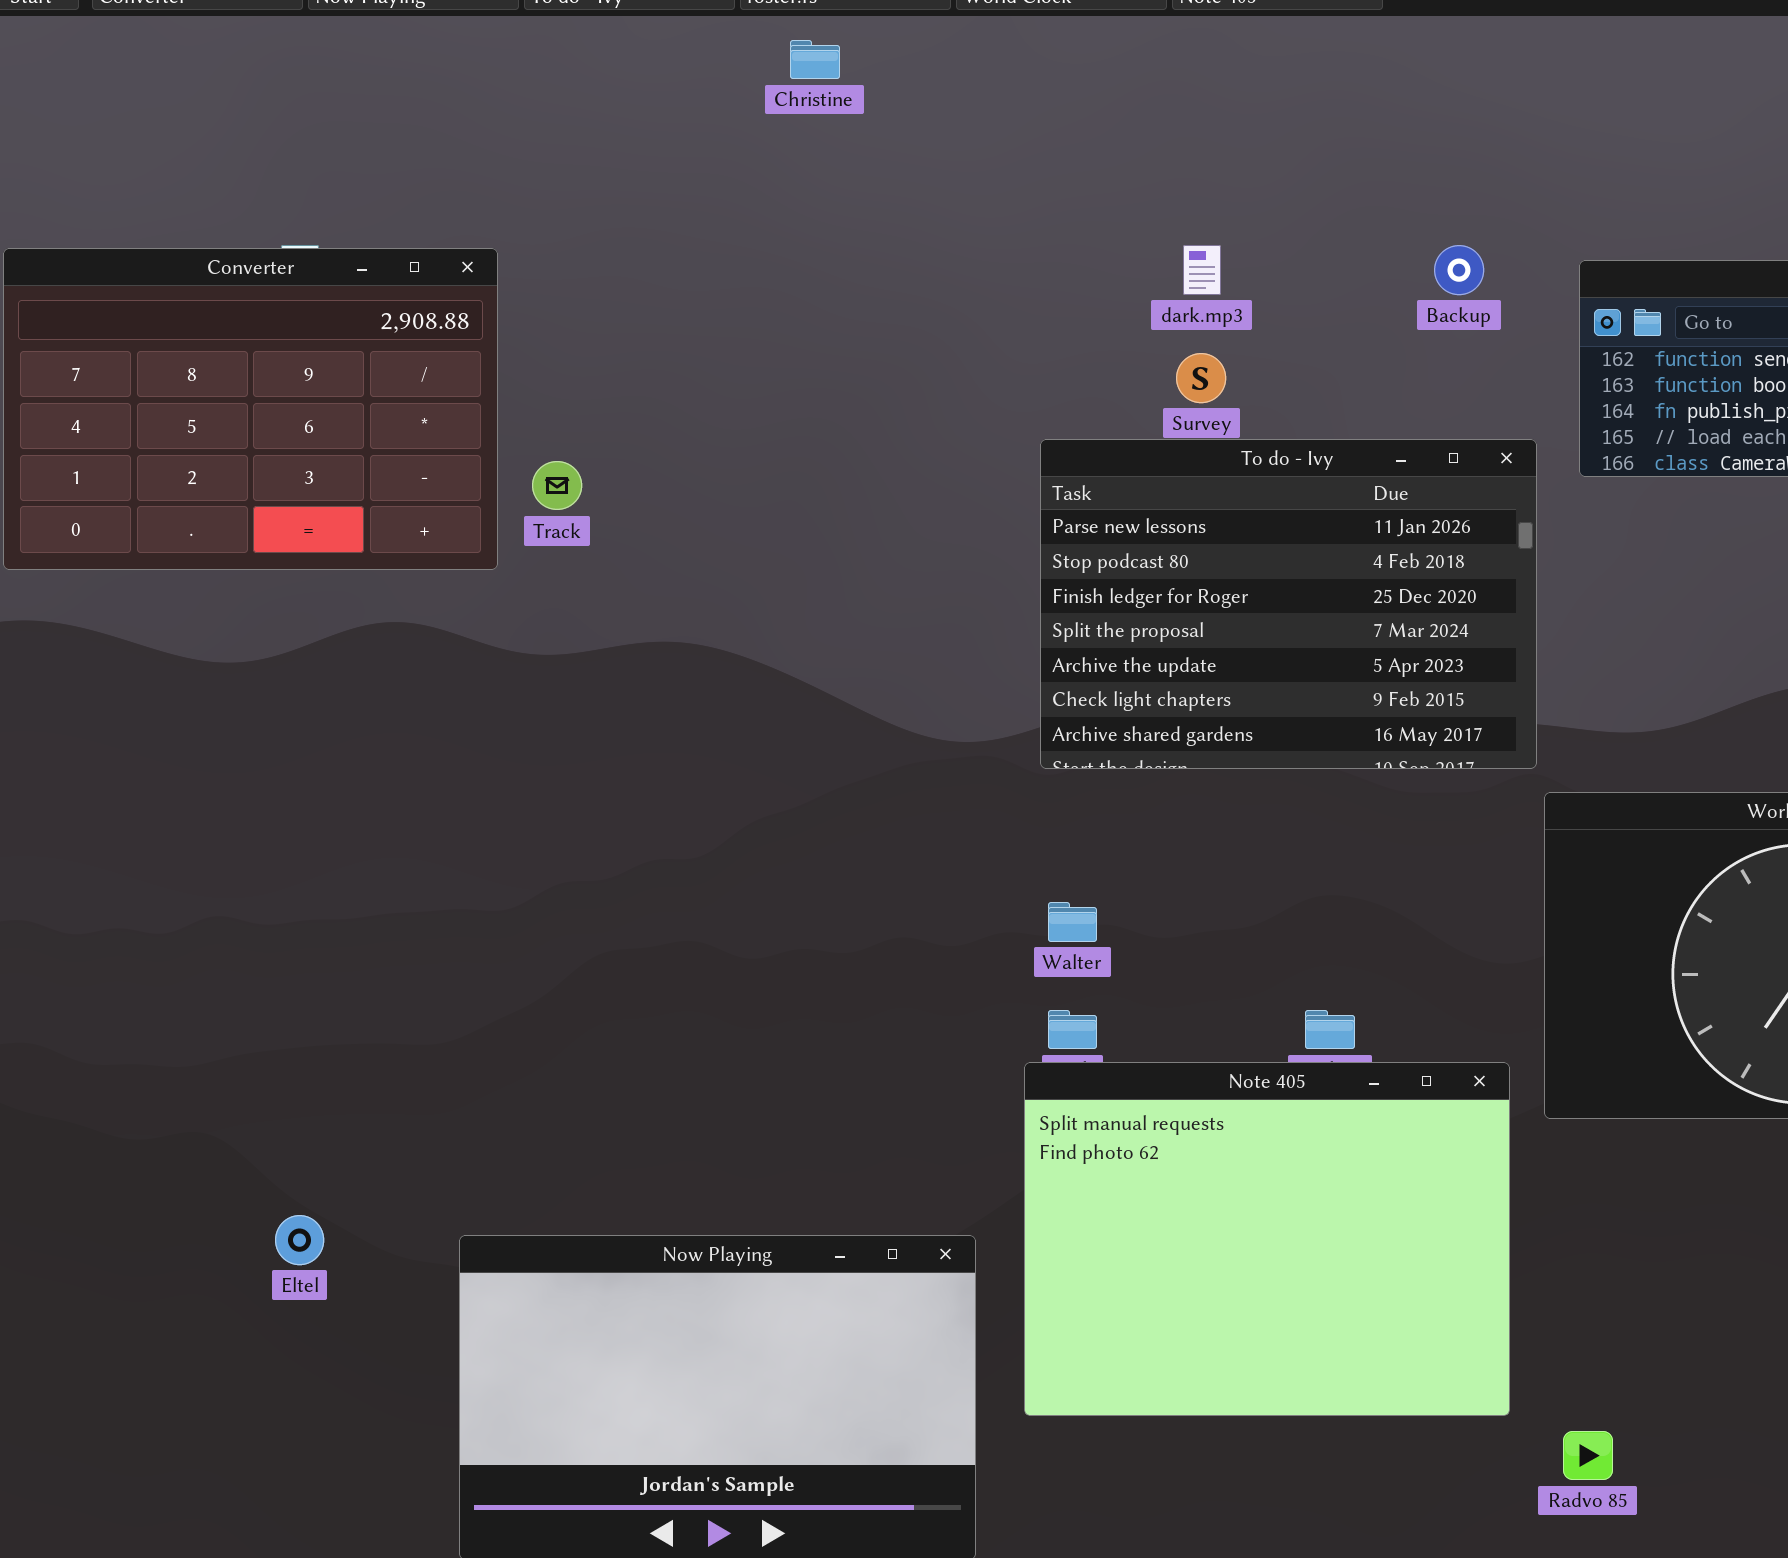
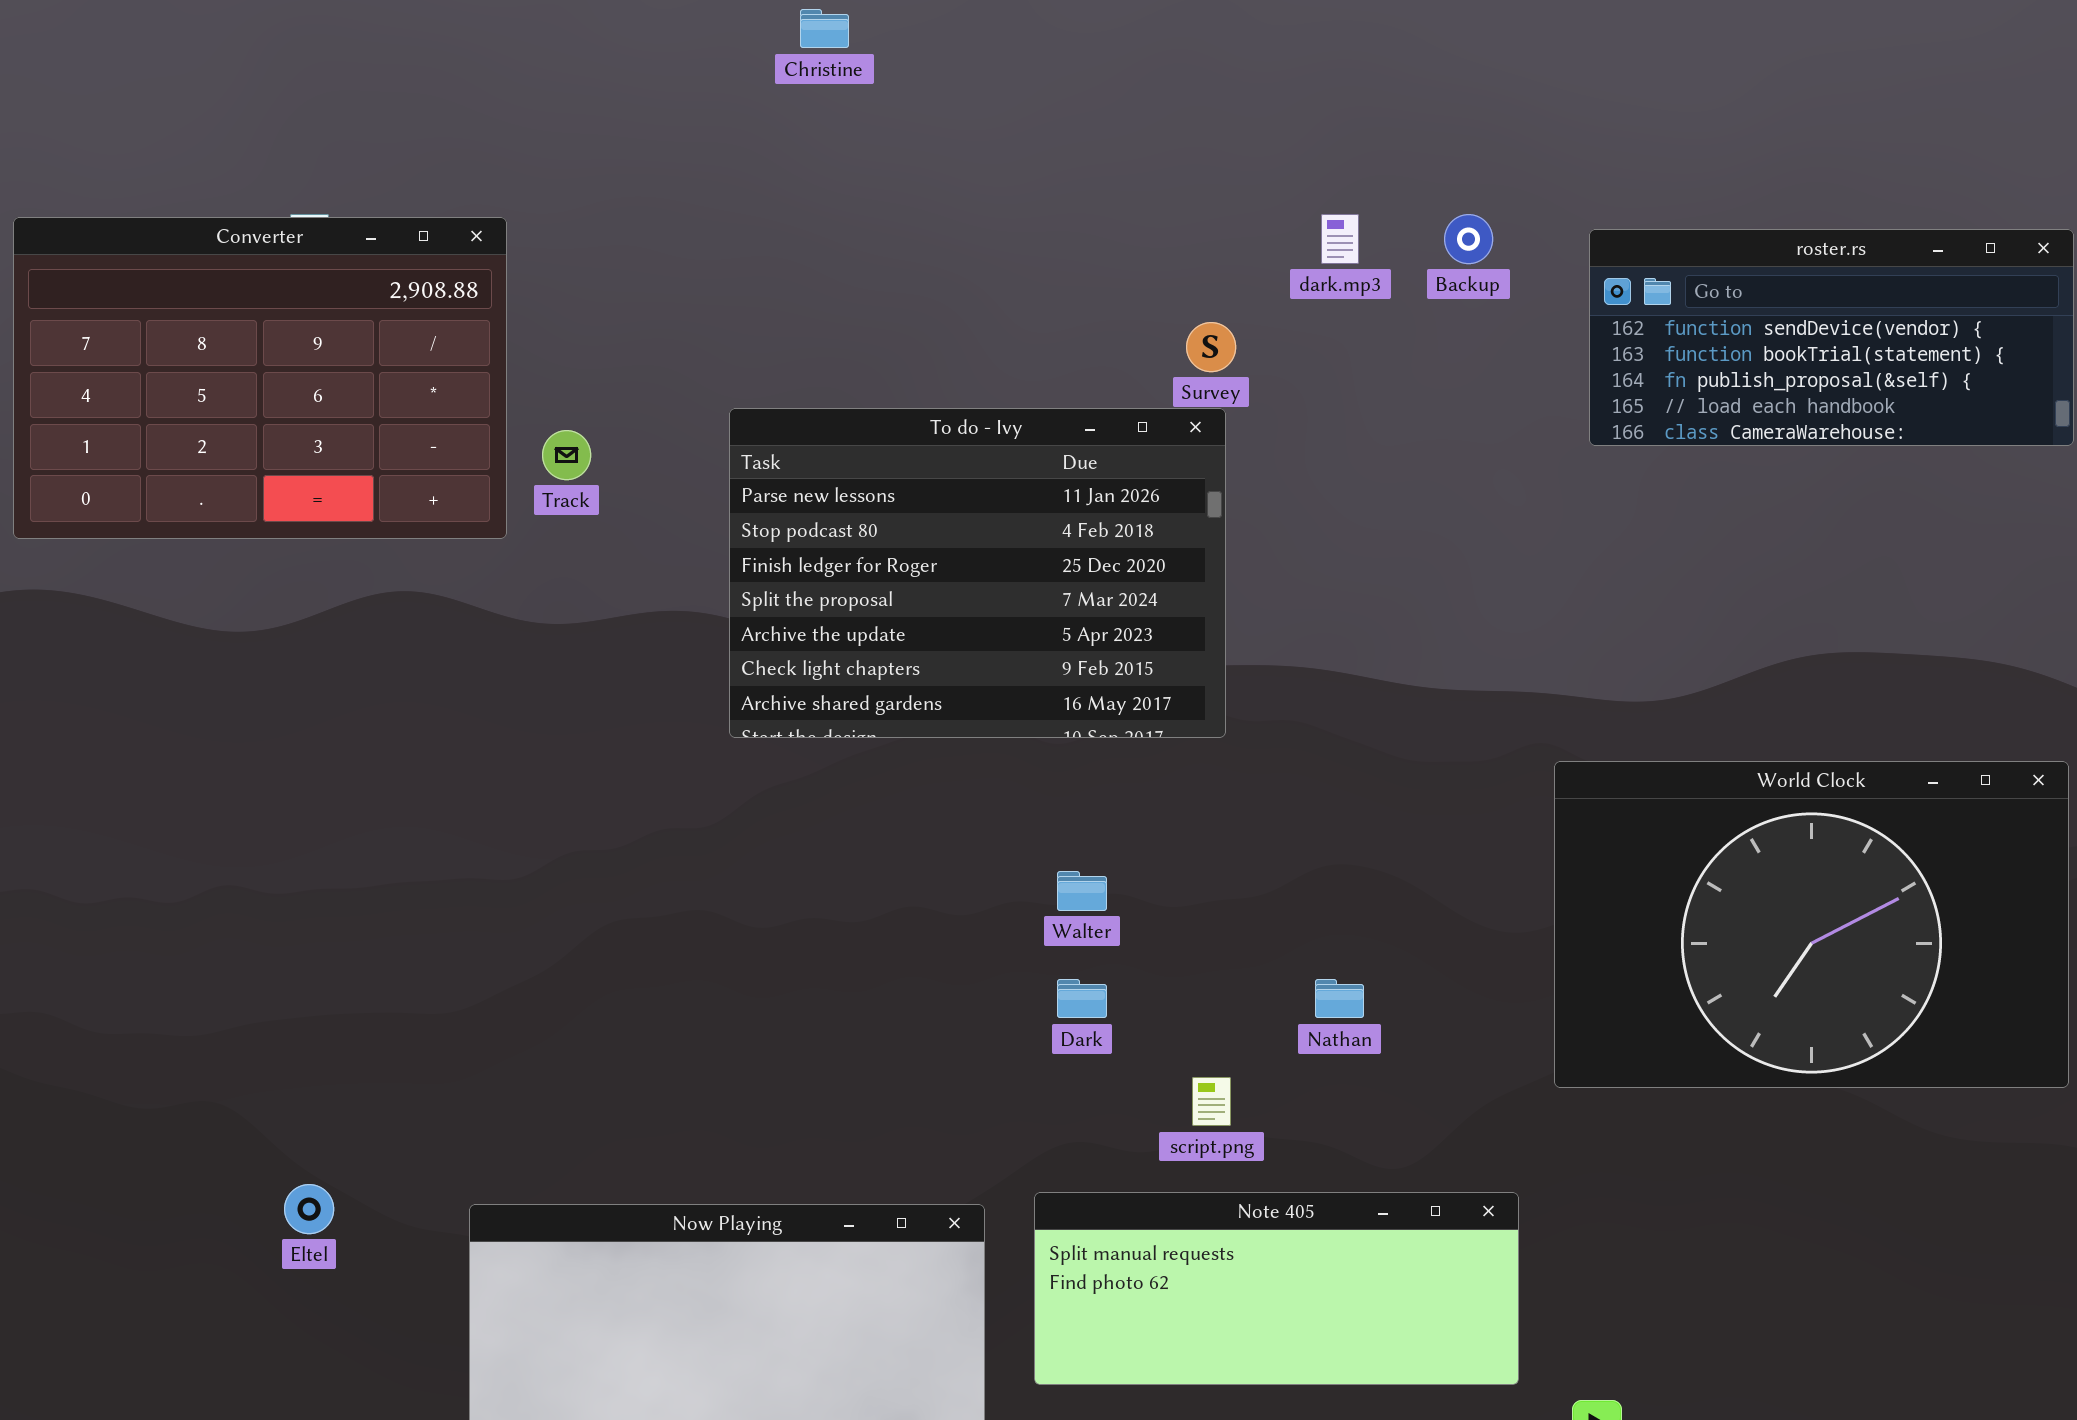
dark.mp3: [1183,245,1221,295] -> [1321,214,1359,264], moved
To do - Ivy: [1040,439,1537,769] -> [729,408,1226,738], moved
Note 405: [1024,1062,1510,1416] -> [1034,1192,1519,1385], resized

